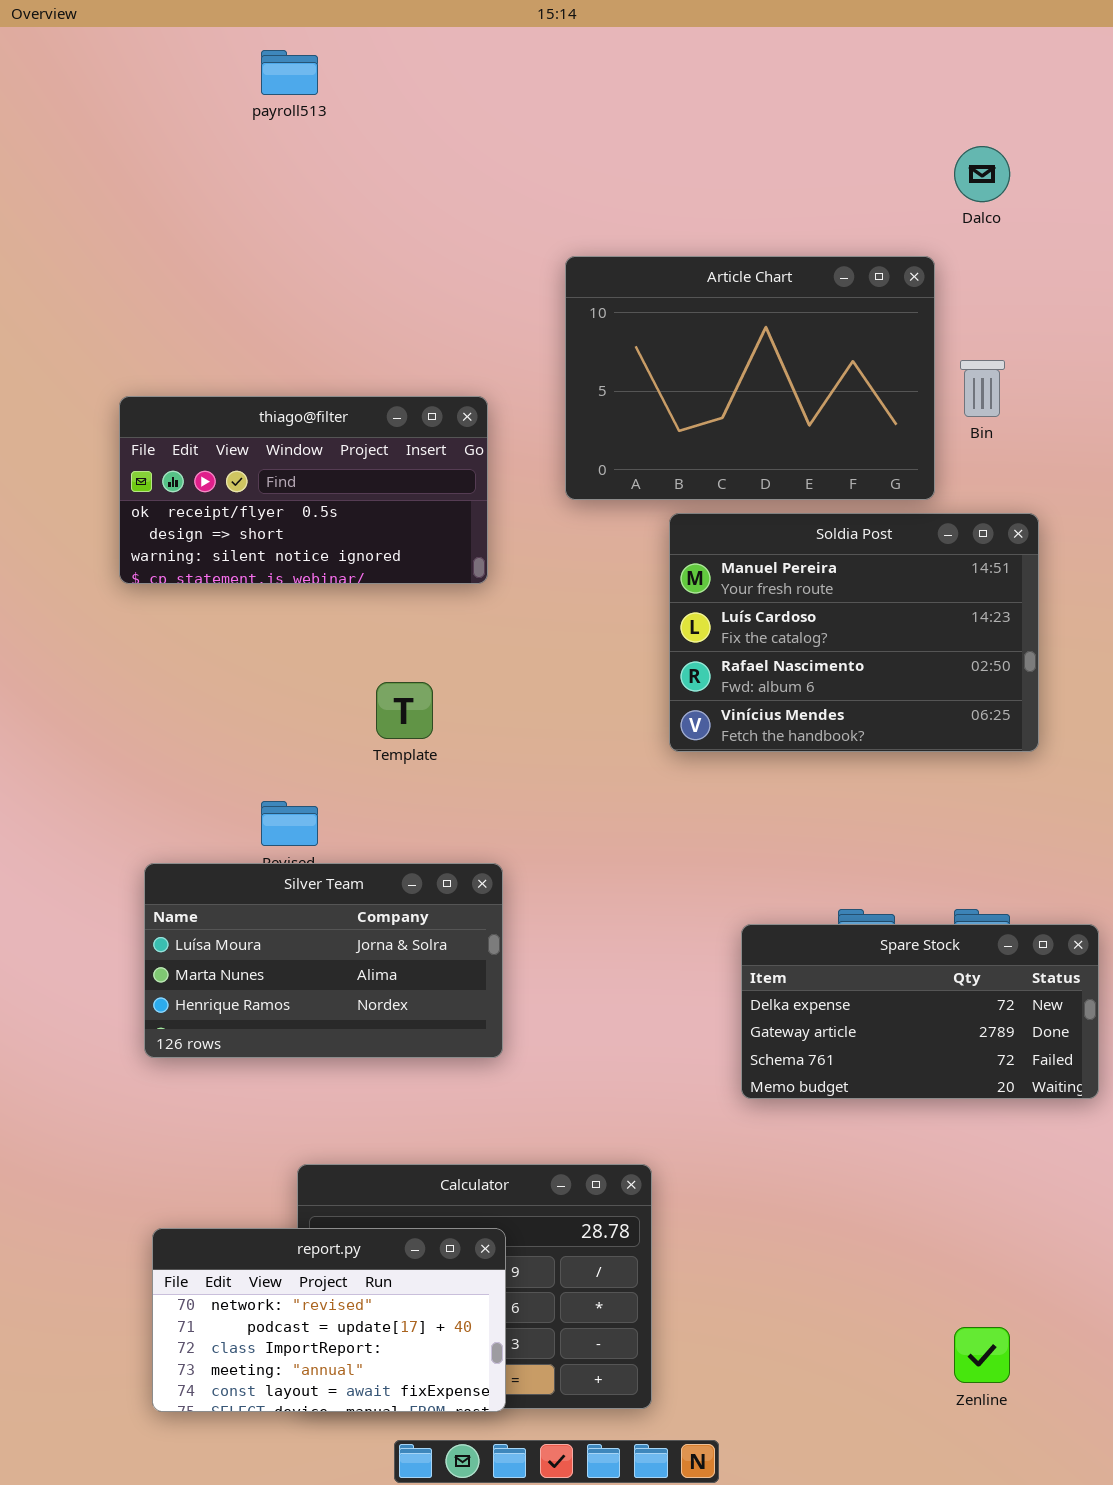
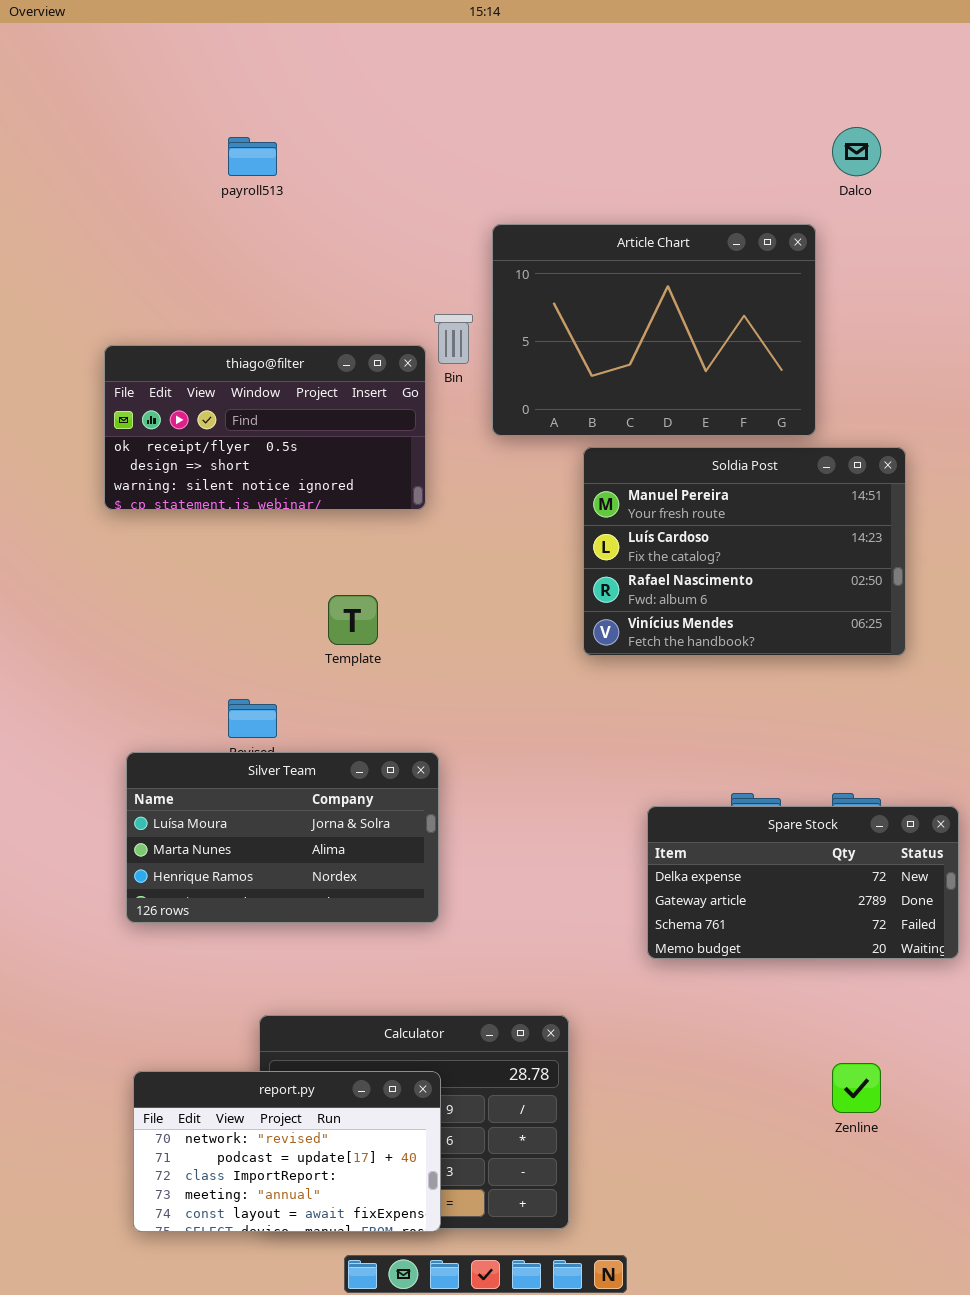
payroll513: [261,50,318,95] -> [228,137,277,176], moved
Bin: [960,360,1005,417] -> [434,314,473,364], moved
Zenline: [954,1327,1010,1383] -> [832,1063,881,1113], moved

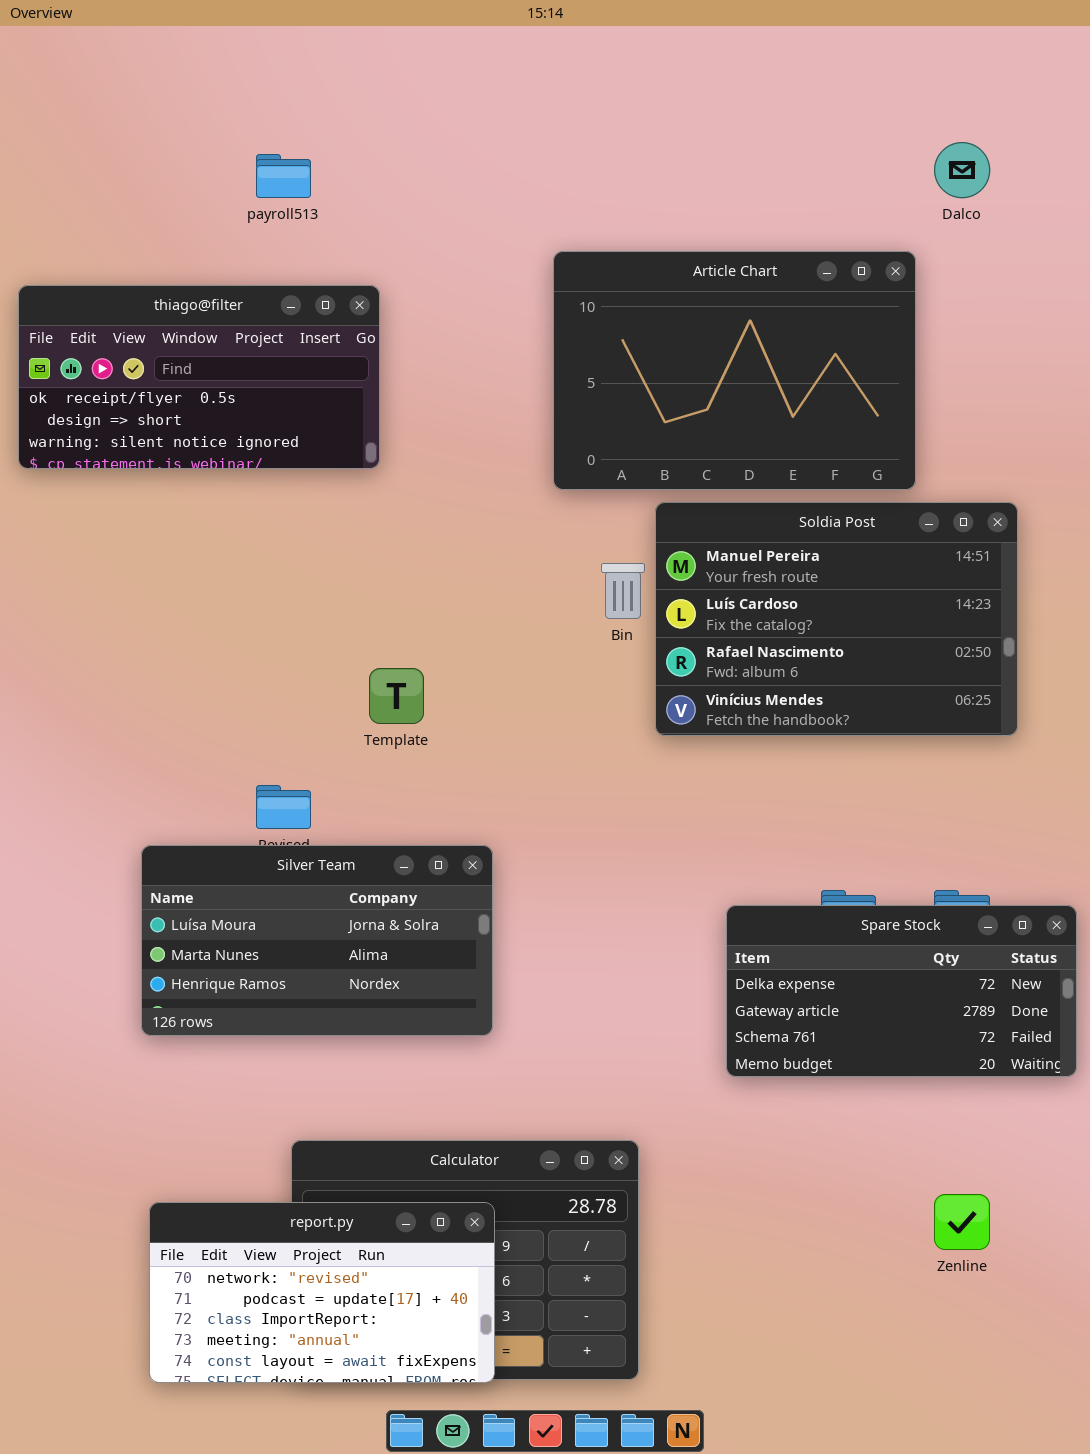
Bin: [434,314,473,364] -> [601,563,645,619], moved
thiago@filter: [104,345,426,510] -> [18,285,380,469], moved

